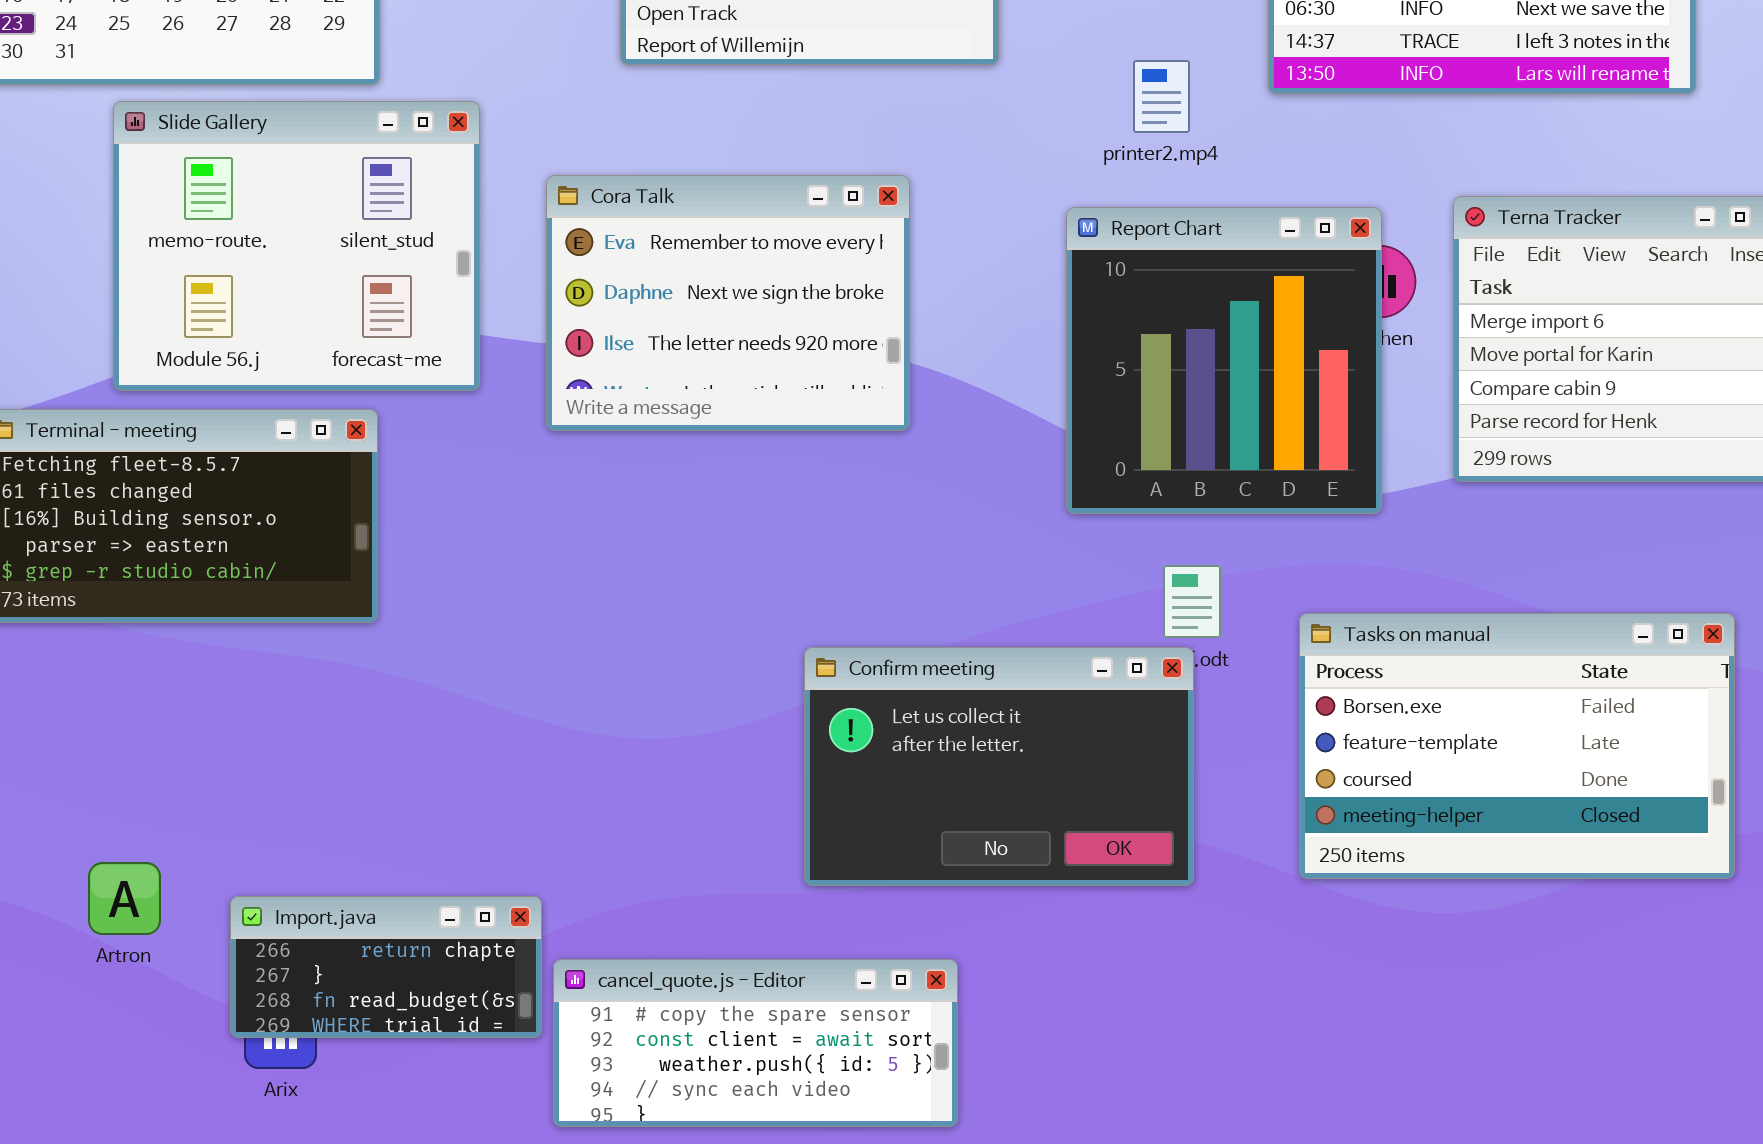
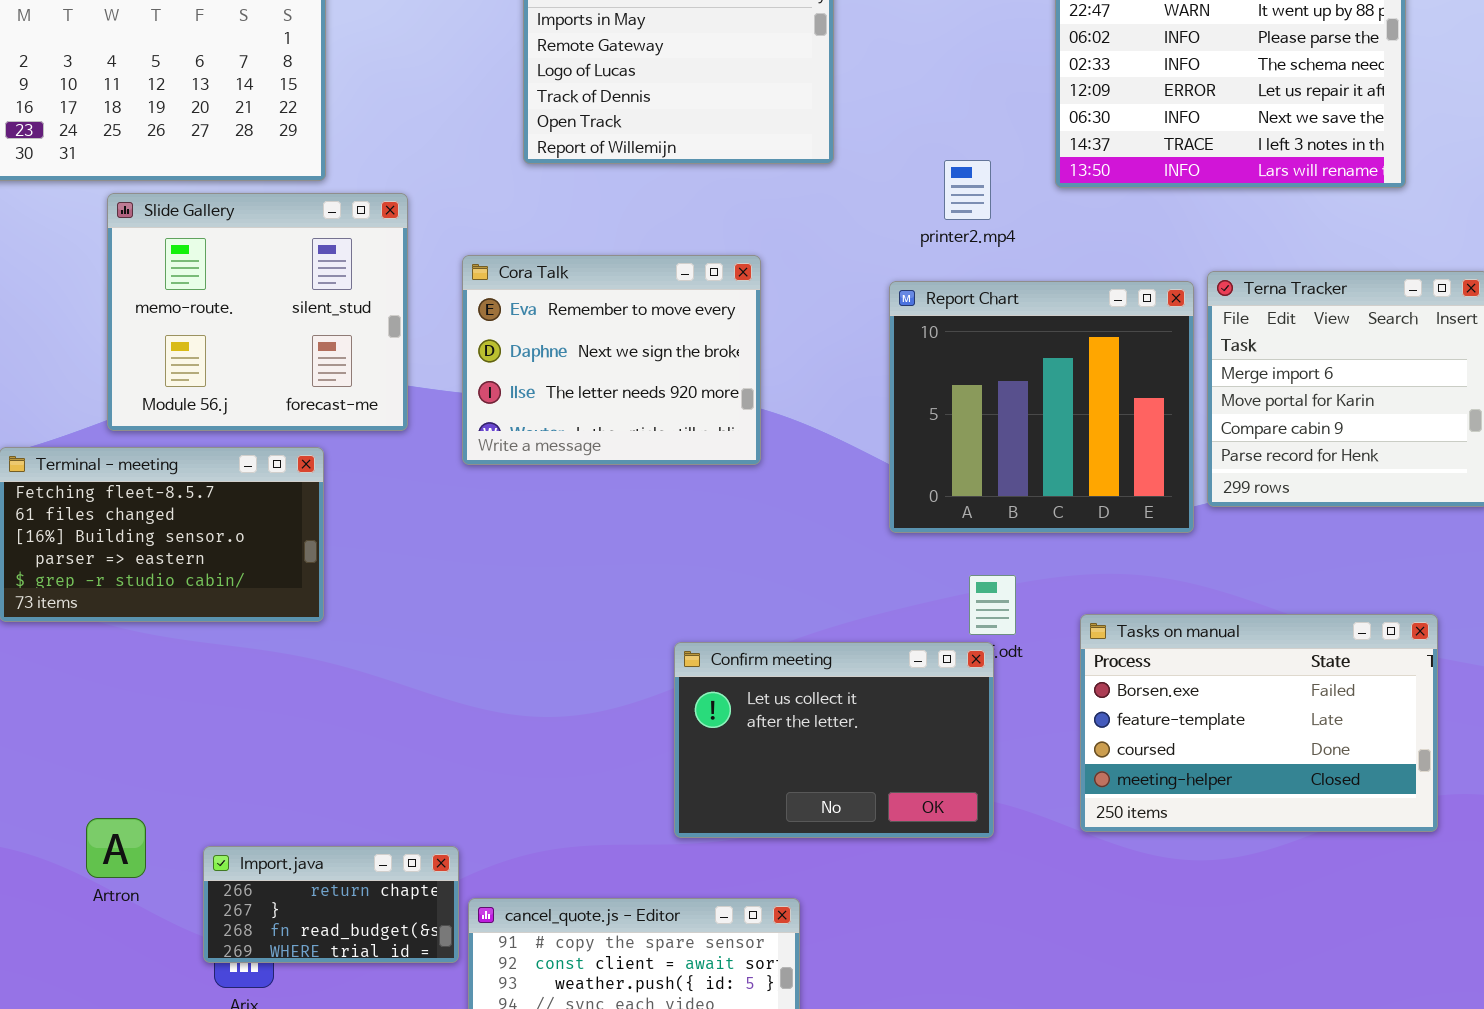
Report Chart: [1066,207,1382,514] -> [889,281,1194,533], resized

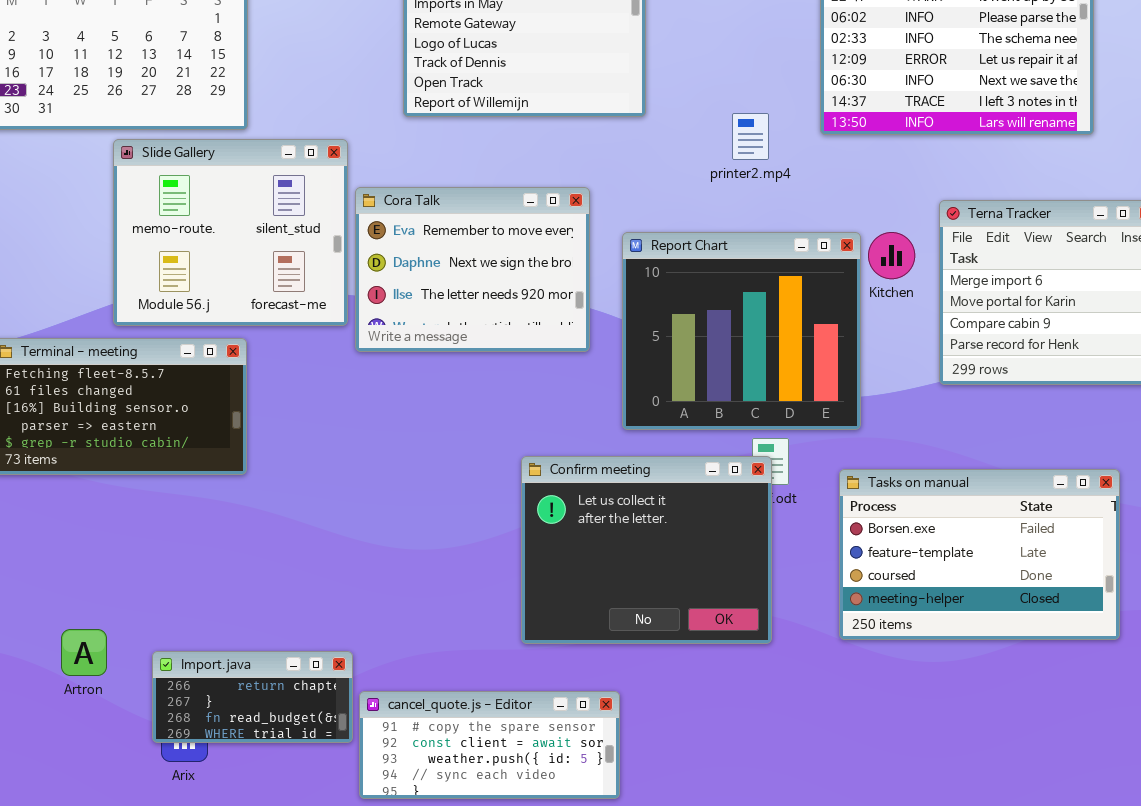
Slide Gallery: [107,193,408,431] -> [113,139,348,326], moved
Report Chart: [889,281,1194,533] -> [622,232,861,430], moved
Confirm meeting: [674,642,994,838] -> [521,456,772,644], resized

